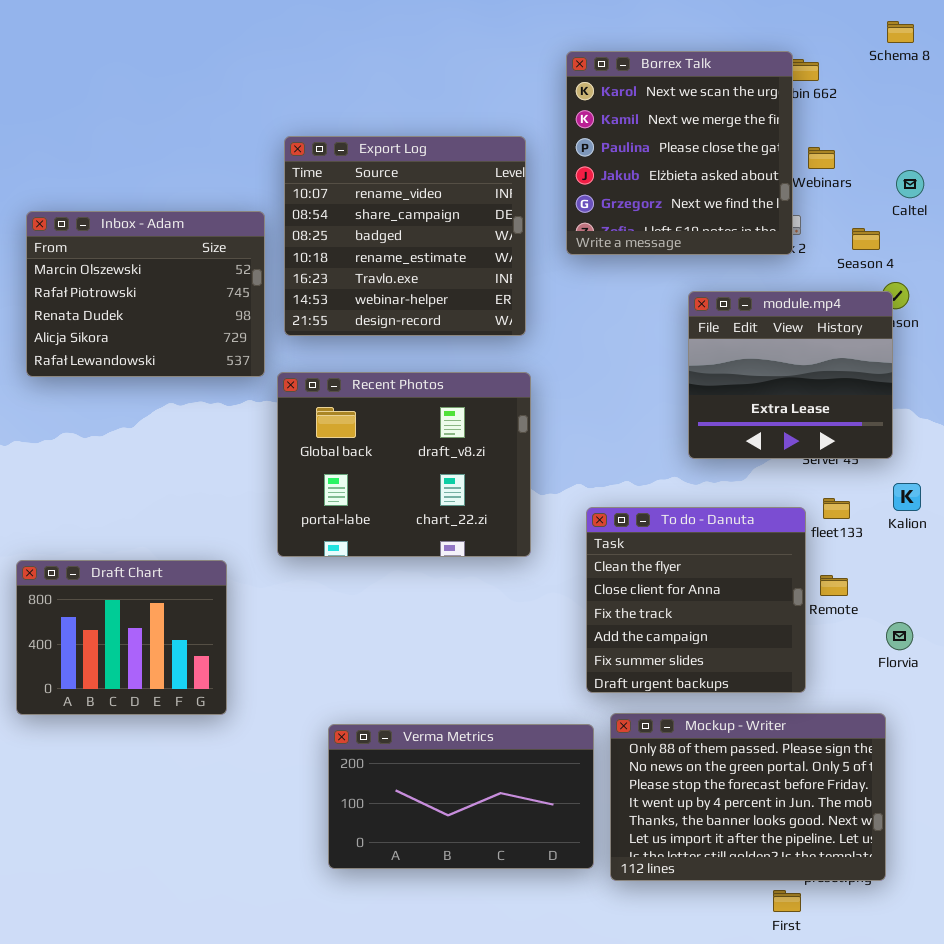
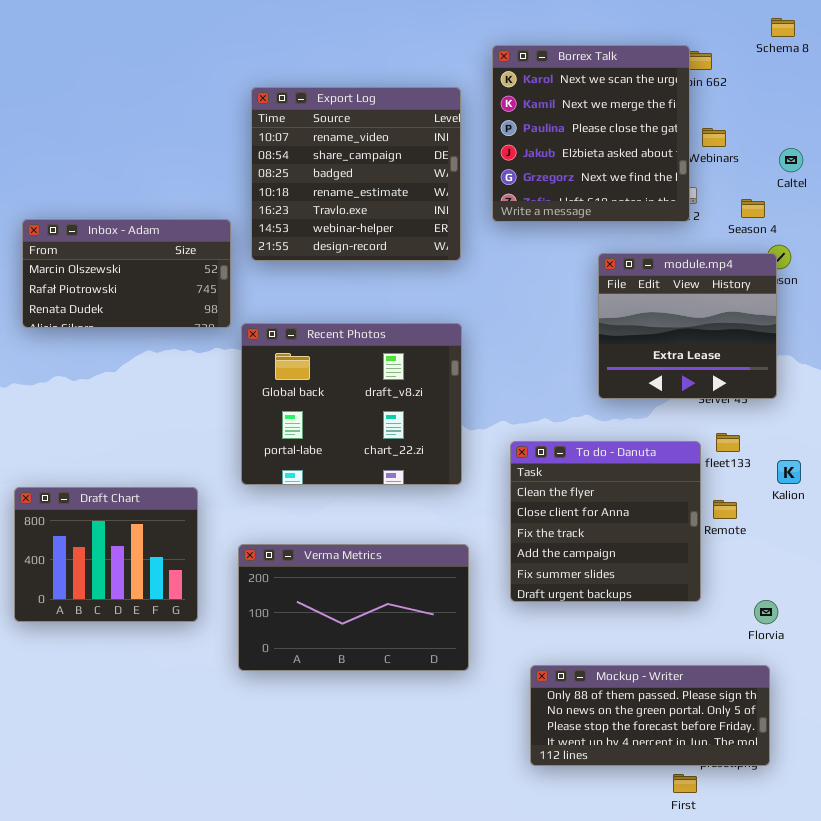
Export Log: [284,136,526,336] -> [251,87,461,261], moved
Inbox - Adam: [26,211,265,377] -> [22,219,231,328], resized
Kalion: [893,483,921,511] -> [777,460,801,484], moved
Florvia: [886,622,913,650] -> [754,600,778,624], moved
Mockup - Writer: [610,713,886,881] -> [530,665,770,766], resized
Verma Metrics: [328,724,594,869] -> [238,544,469,671], moved

